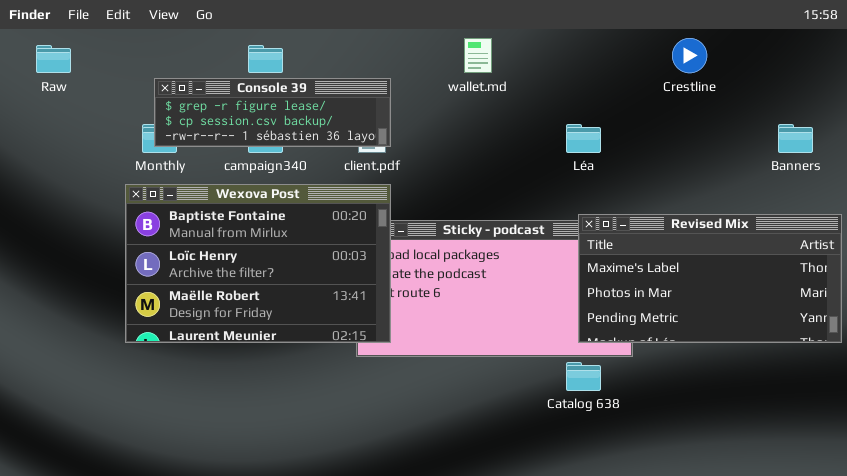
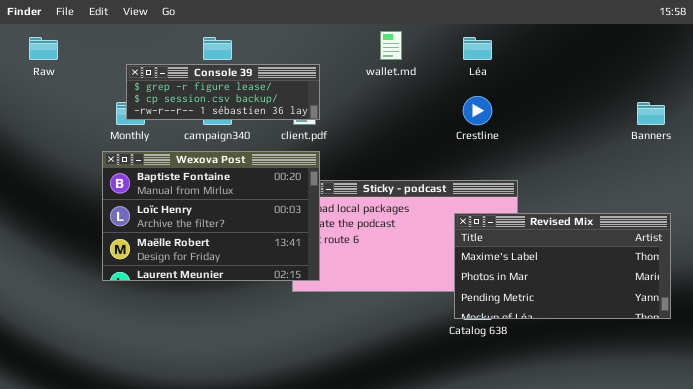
Crestline: [672,38,707,73] -> [463,96,492,125], moved
Léa: [566,124,601,153] -> [463,37,492,60], moved
Revised Mix: [578,214,842,343] -> [454,213,671,319], moved

